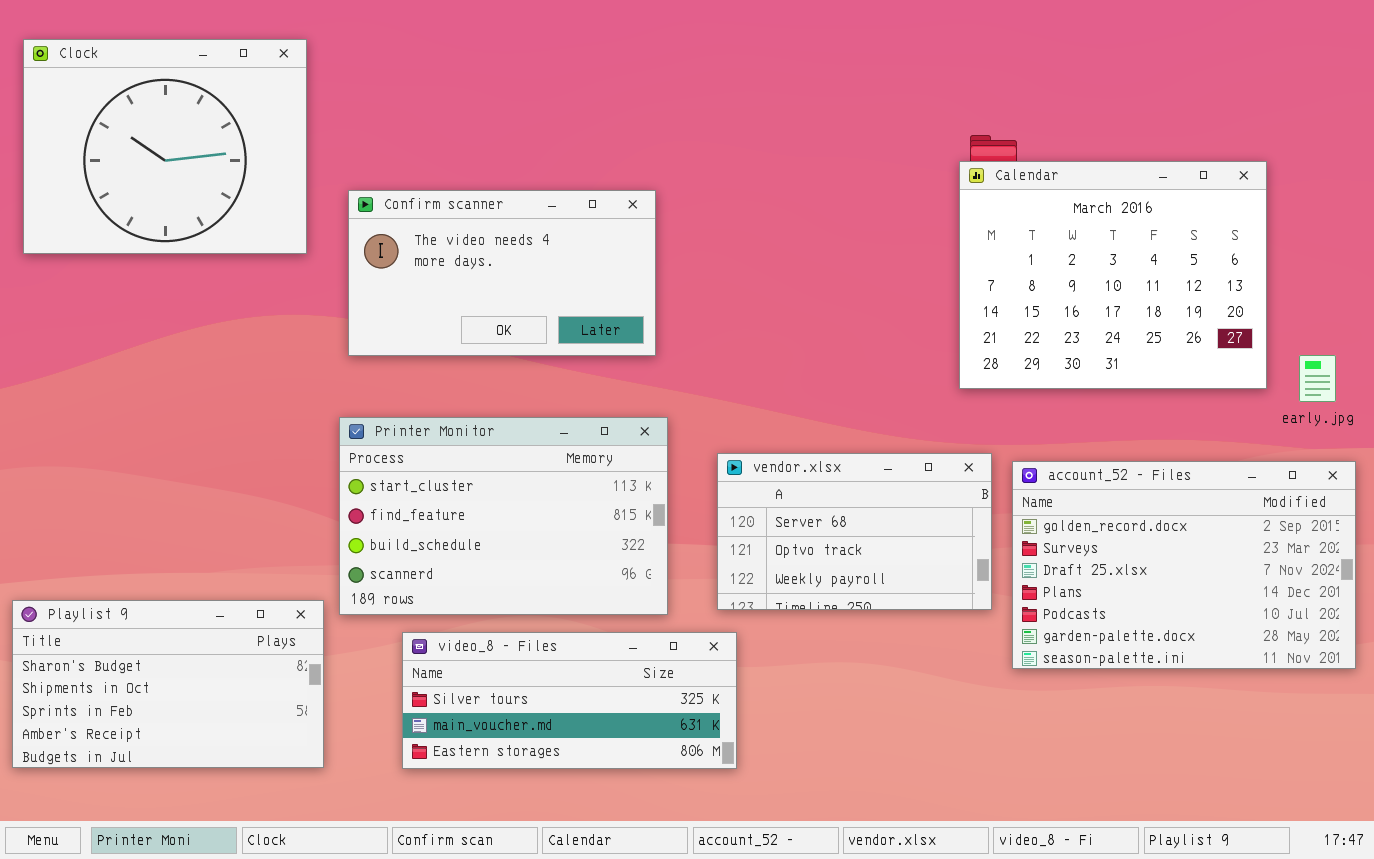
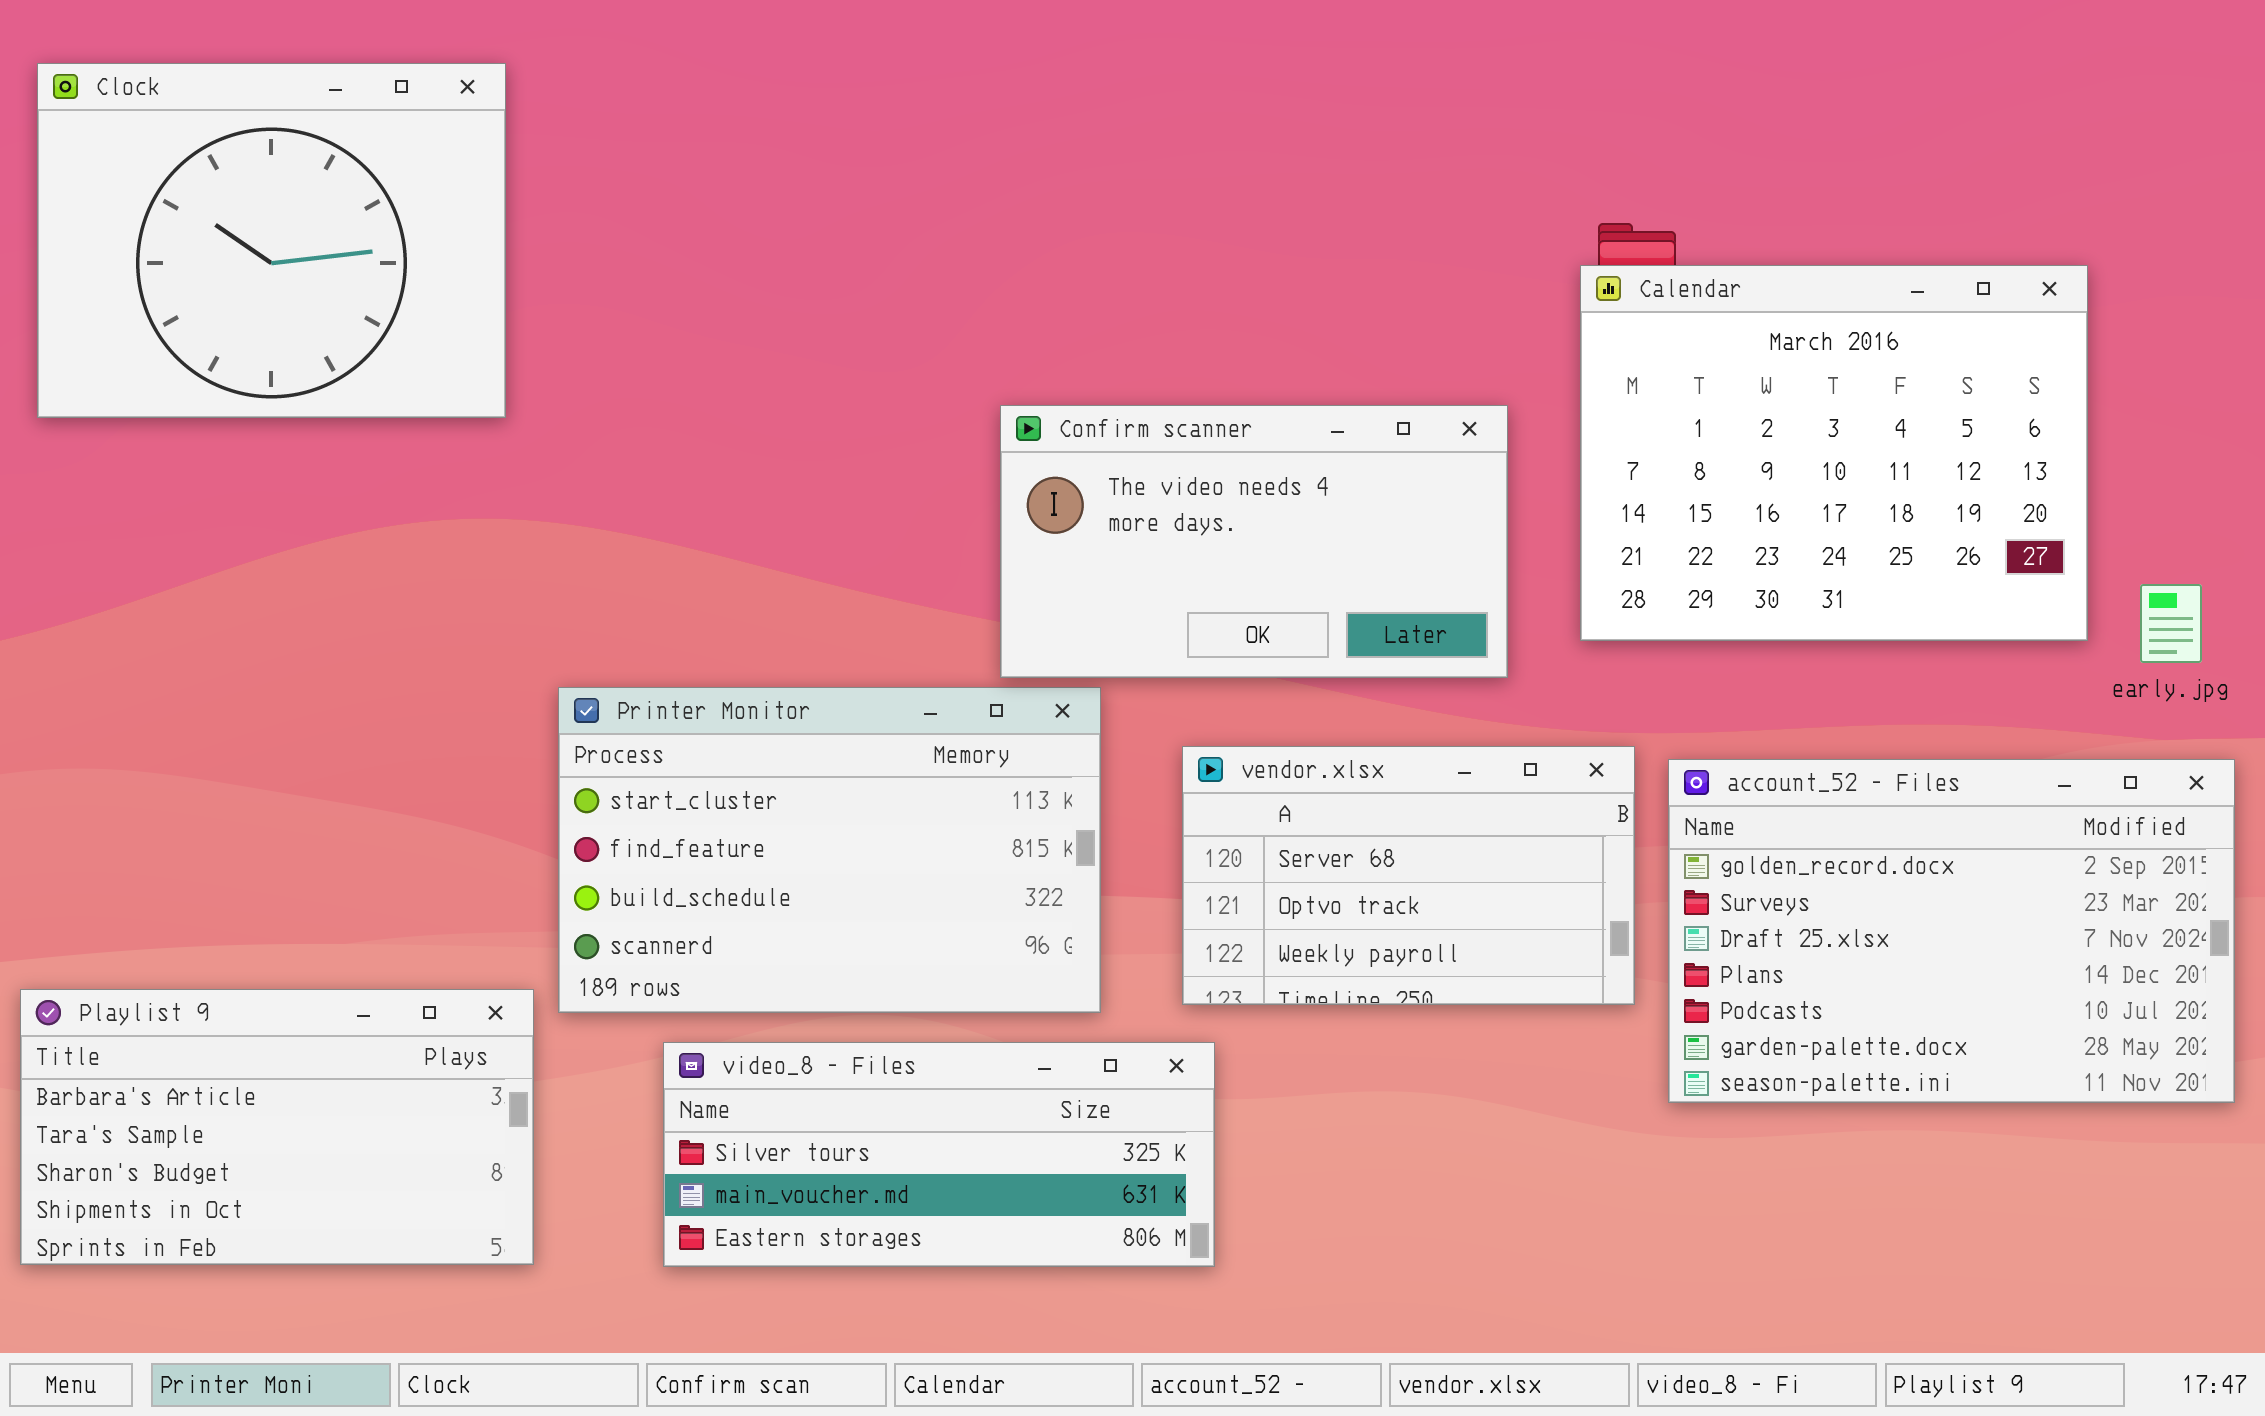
Confirm scanner: [348,190,656,356] -> [1000,405,1508,678], moved
Playlist 9: [12,600,324,768] -> [20,989,534,1265], scrolled up 2 rows

